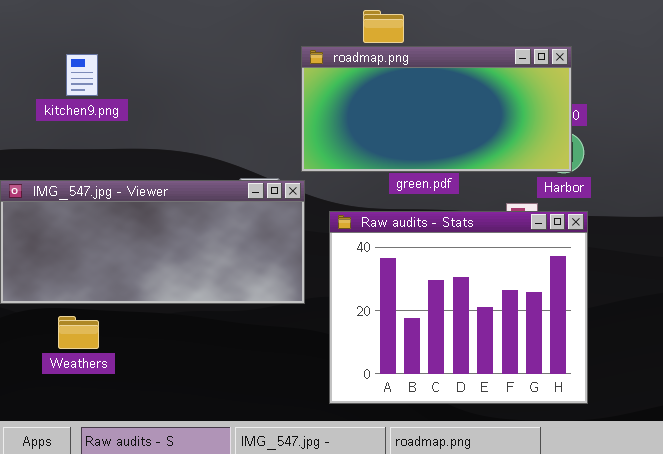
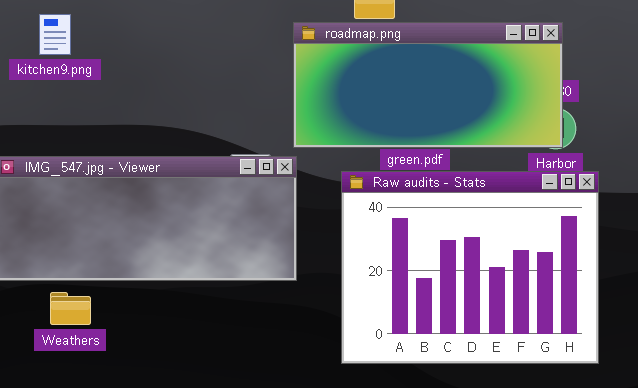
kitchen9.png: [66,54,98,96] -> [39,14,71,55], moved
Raw audits - Stats: [329,211,588,404] -> [341,171,599,364], moved

